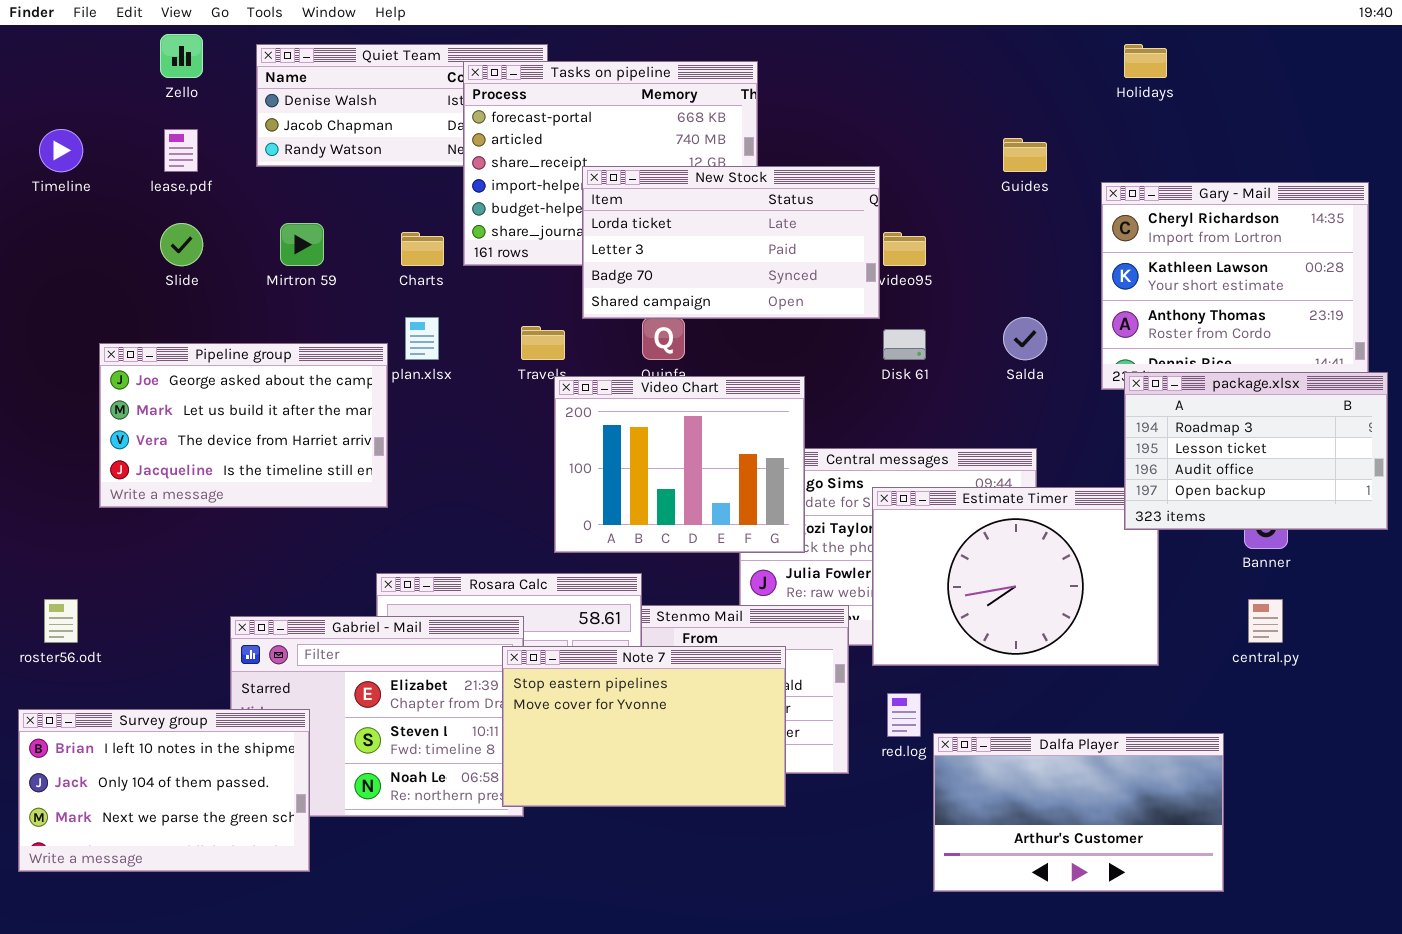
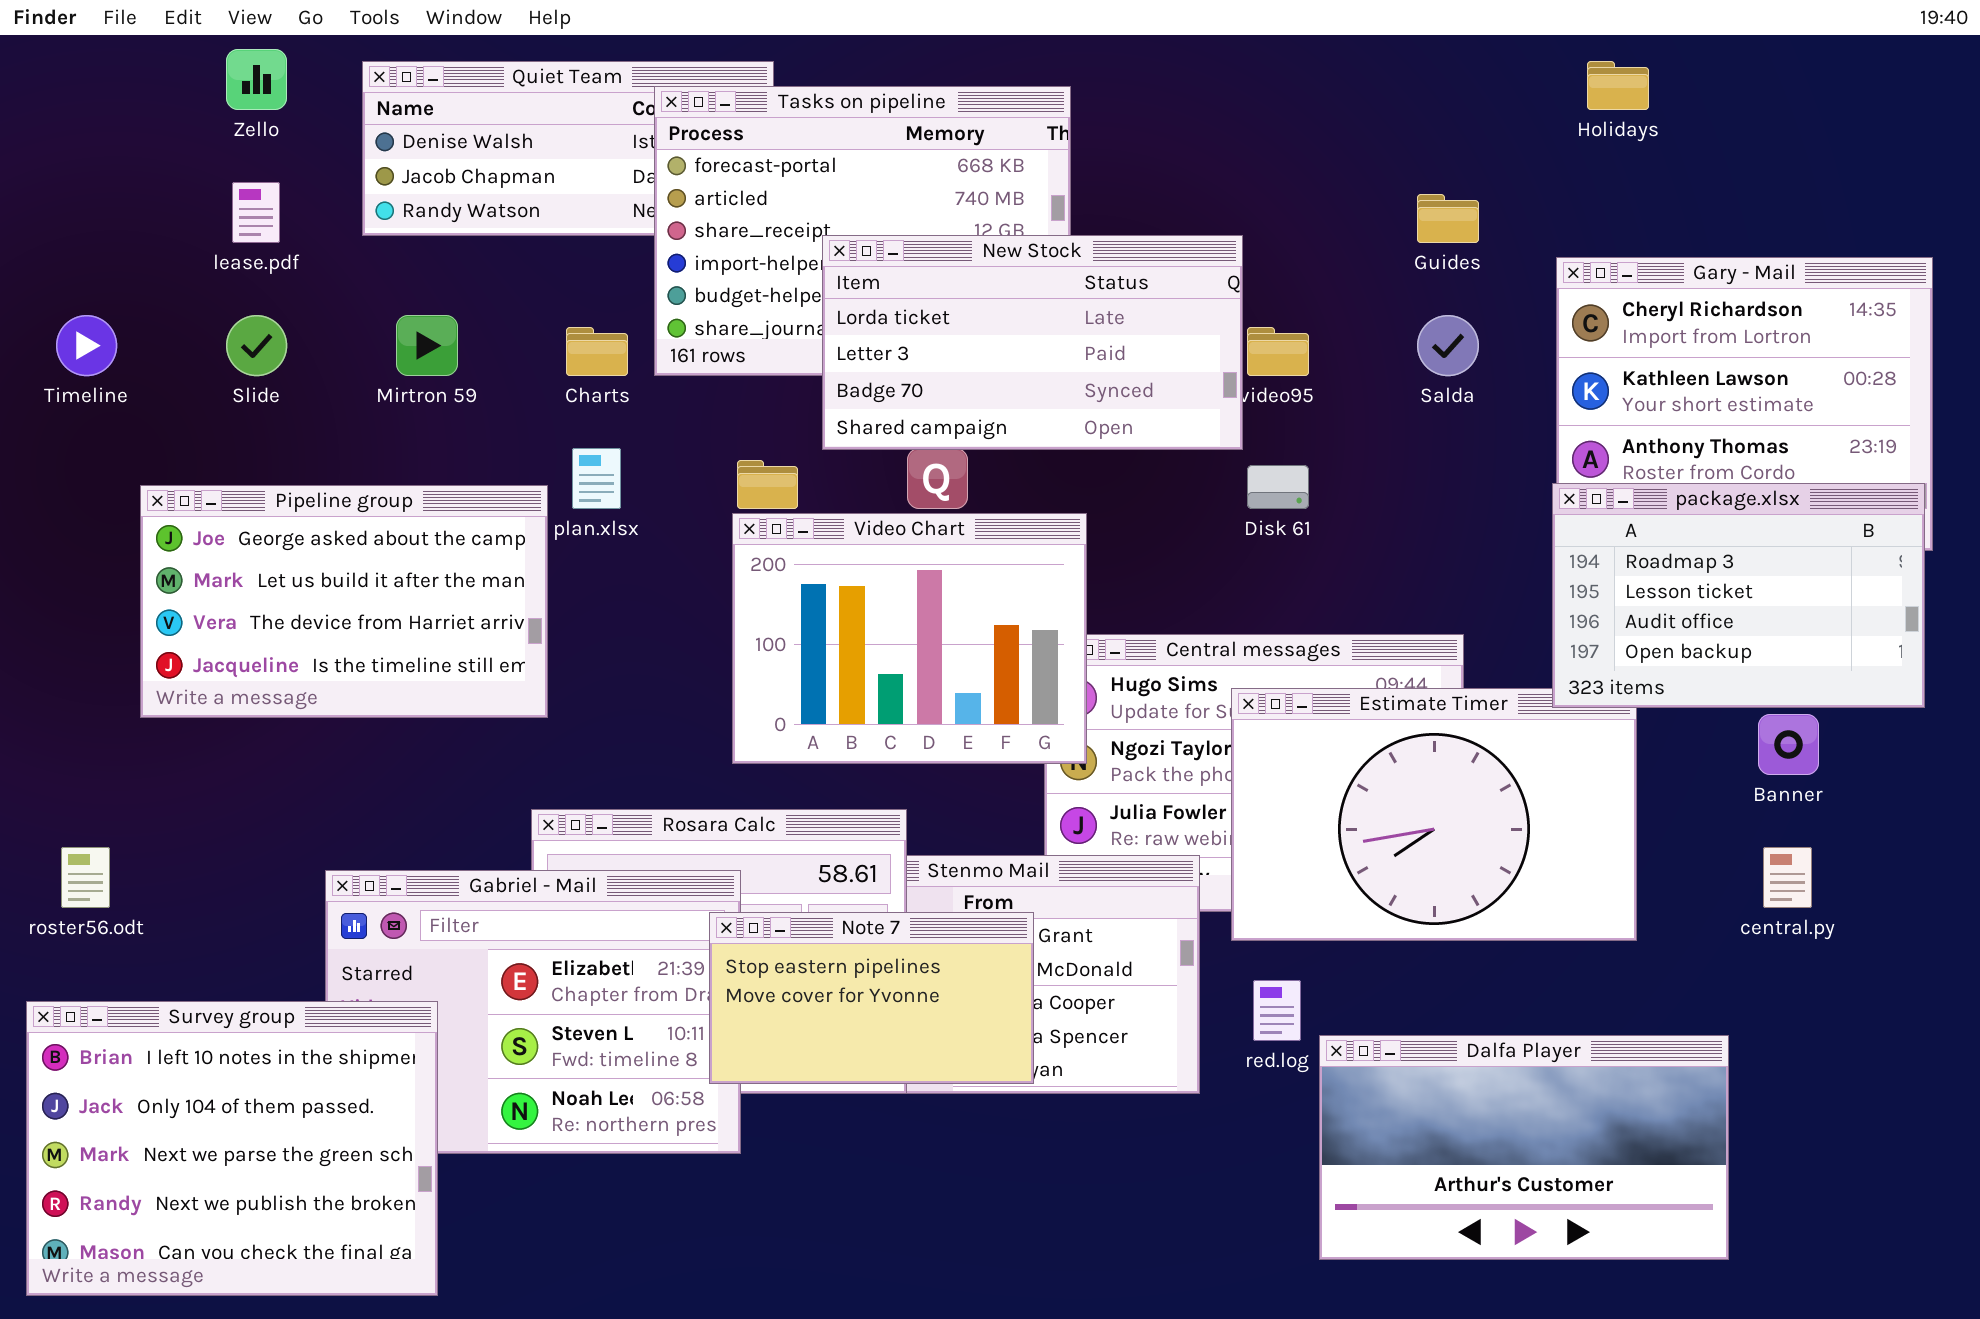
Timeline: [39,129,83,172] -> [56,315,117,376], moved
Salda: [1003,317,1047,360] -> [1417,315,1479,376], moved
package.xlsx: [1124,372,1388,530] -> [1552,483,1925,708], moved
Video Chart: [554,376,805,553] -> [732,513,1087,764], moved
Note 7: [502,646,786,807] -> [709,912,1034,1084], resized
Survey group: [18,709,310,872] -> [26,1001,438,1296], resized

